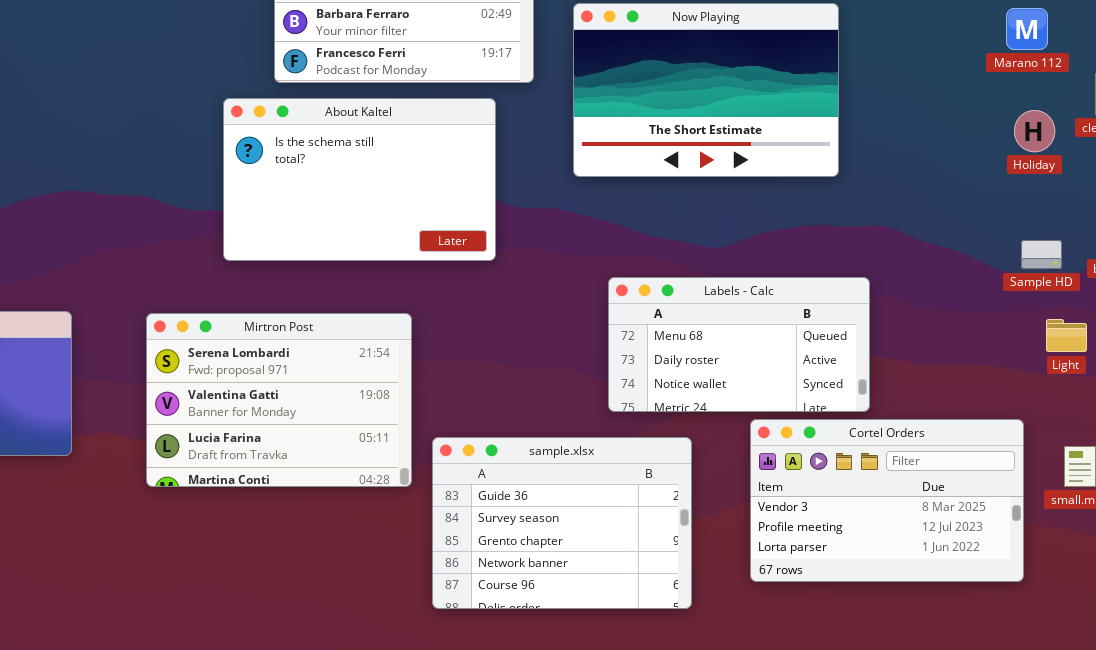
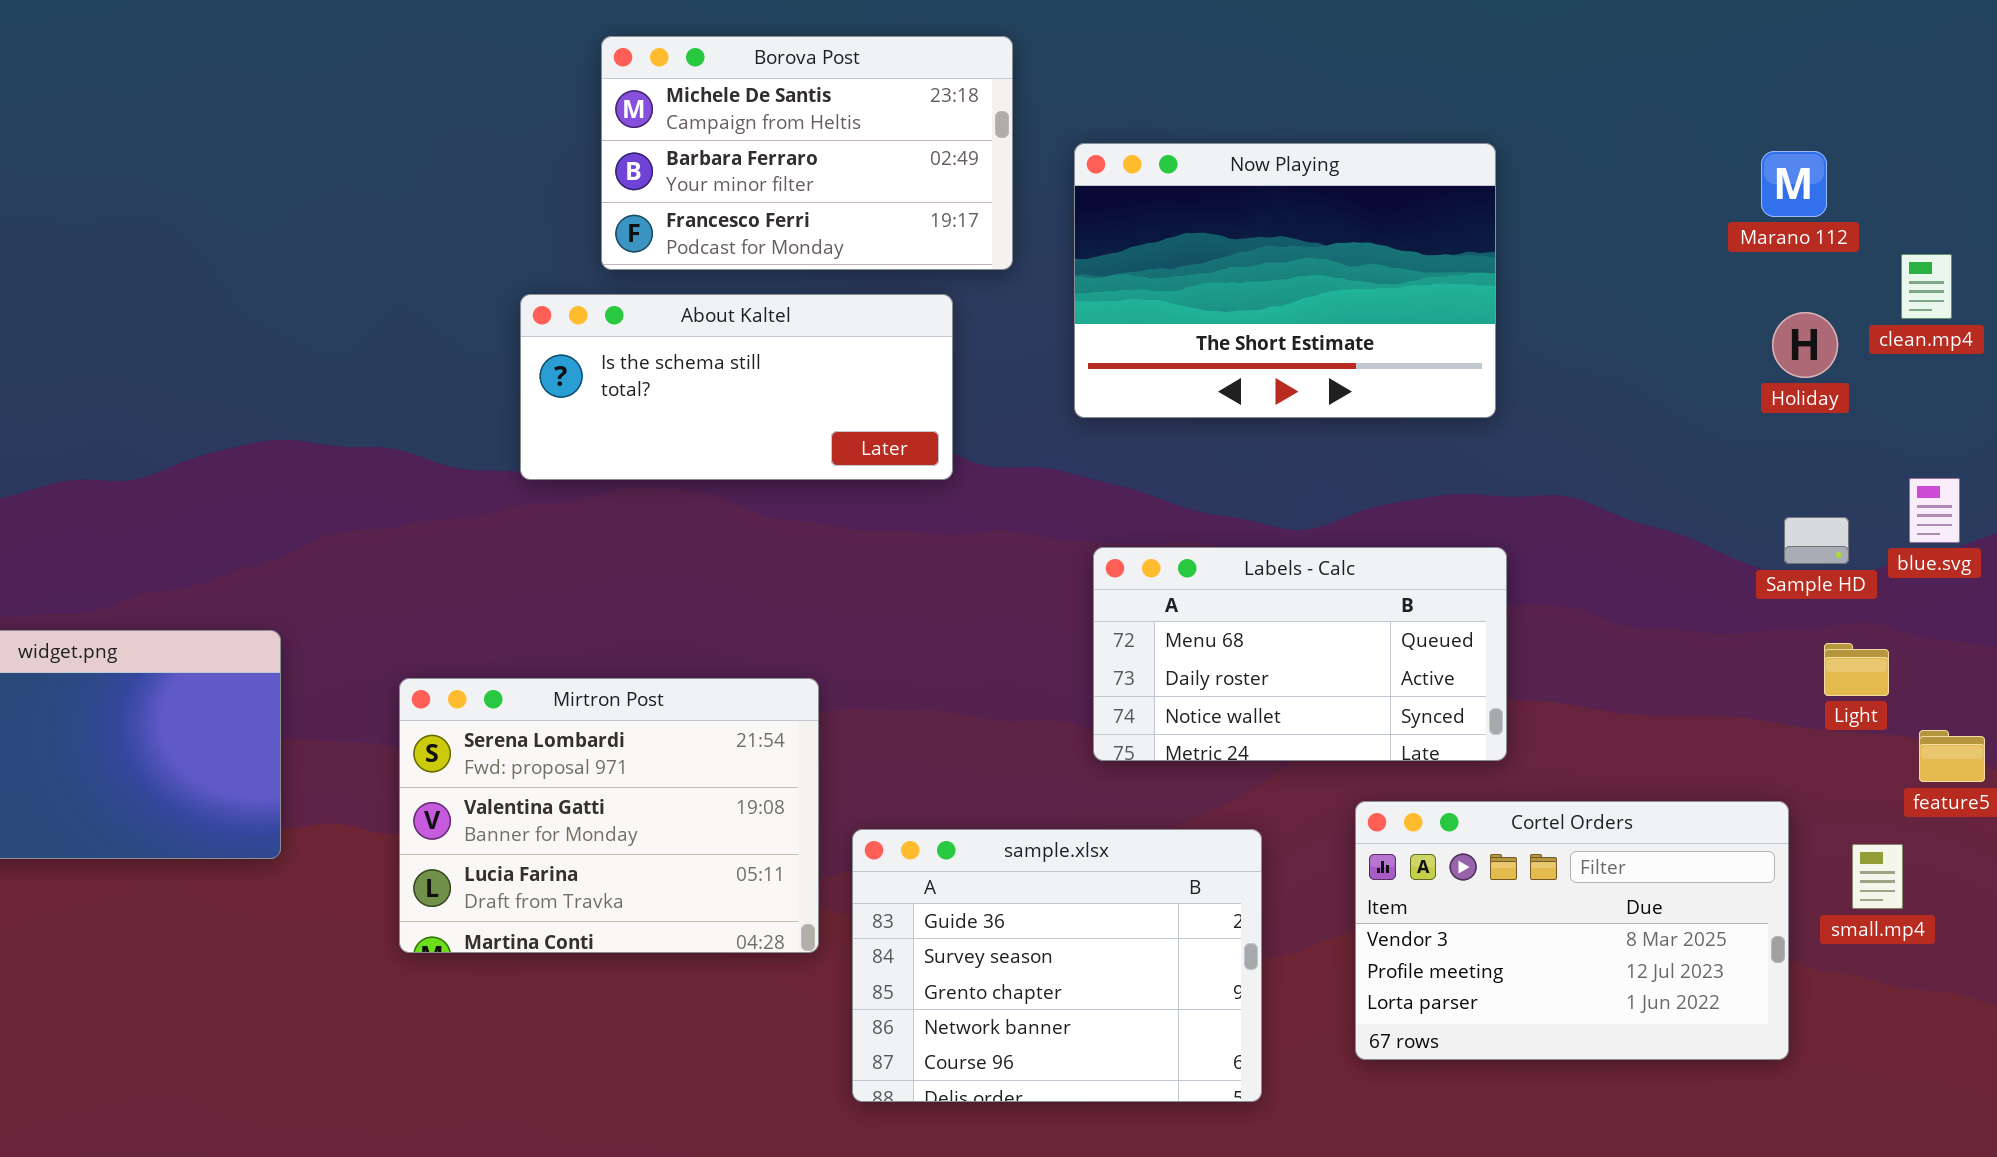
About Kaltel: [223,98,496,261] -> [520,294,953,480], resized
Labels - Calc: [608,277,870,412] -> [1093,547,1507,761], moved
Mirtron Post: [146,313,412,487] -> [399,678,819,953], moved

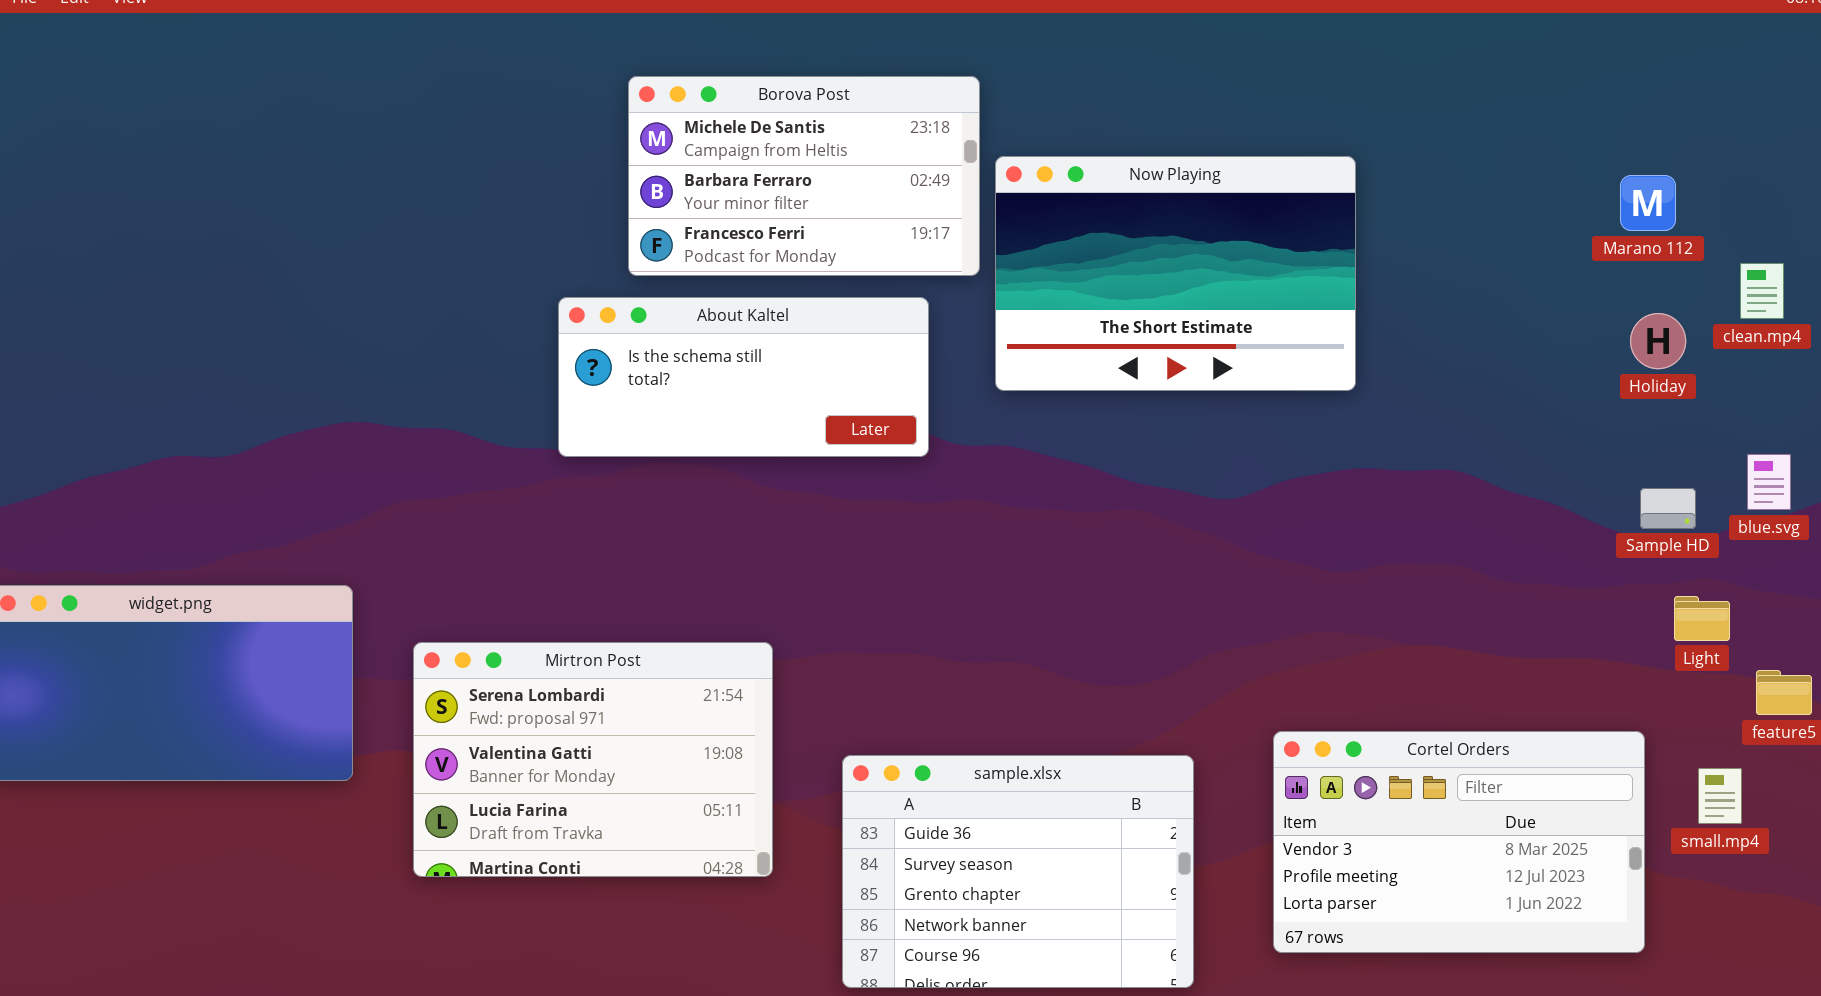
Now Playing: [1074,143,1496,418] -> [995,156,1356,391], moved
Labels - Calc: [1093,547,1507,761] -> none, closed
Mirtron Post: [399,678,819,953] -> [413,642,773,877], moved

